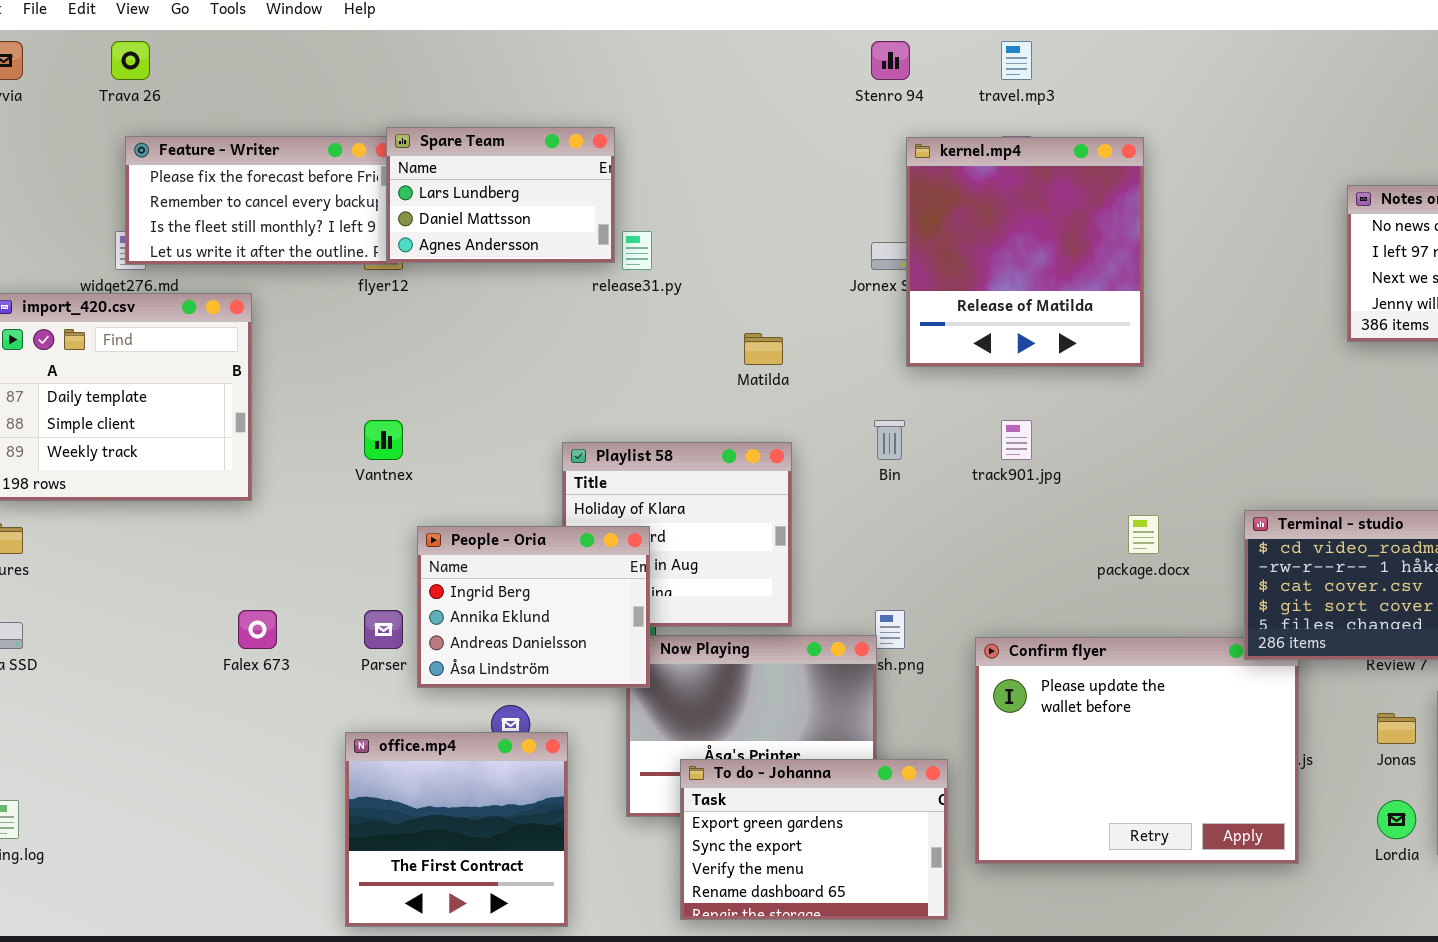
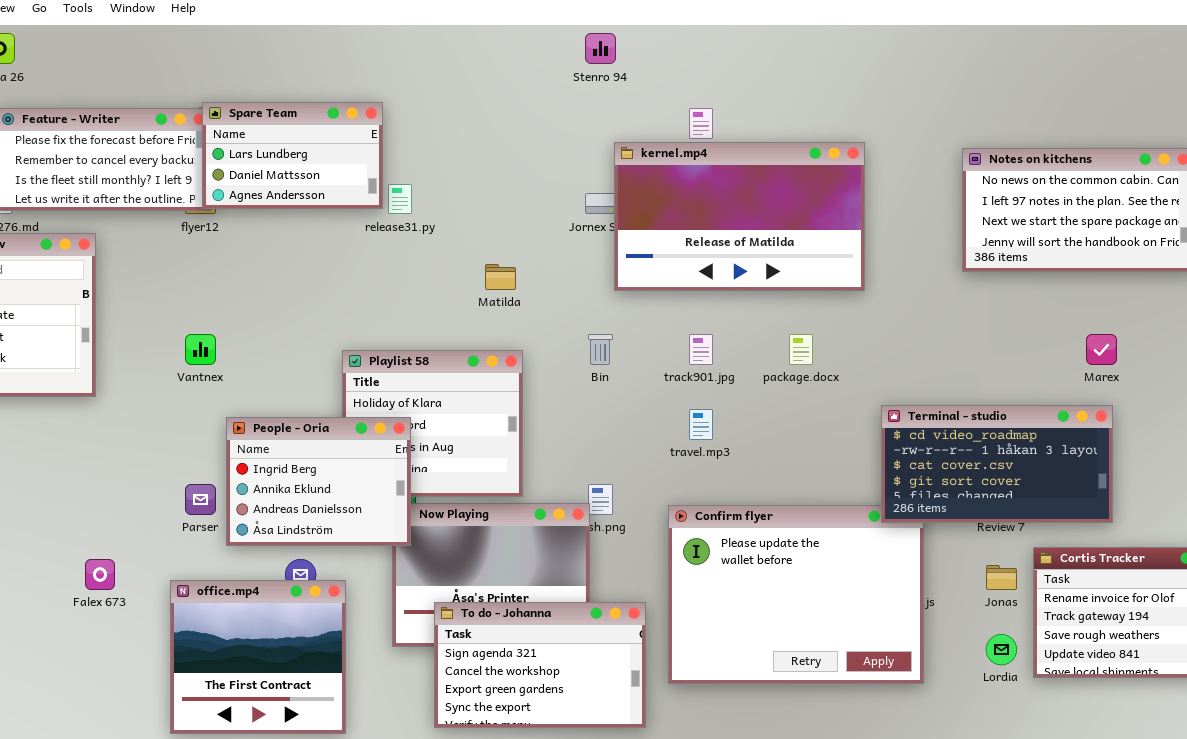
travel.mp3: [1001,41,1032,80] -> [689,409,713,440], moved
kernel.mp4: [906,137,1144,367] -> [614,142,865,291], resized
package.docx: [1128,515,1159,554] -> [789,334,813,365], moved
Falex 673: [238,610,277,649] -> [85,559,115,590], moved
To do - Johanna: [680,759,948,920] -> [434,602,646,728], scrolled up 2 rows

